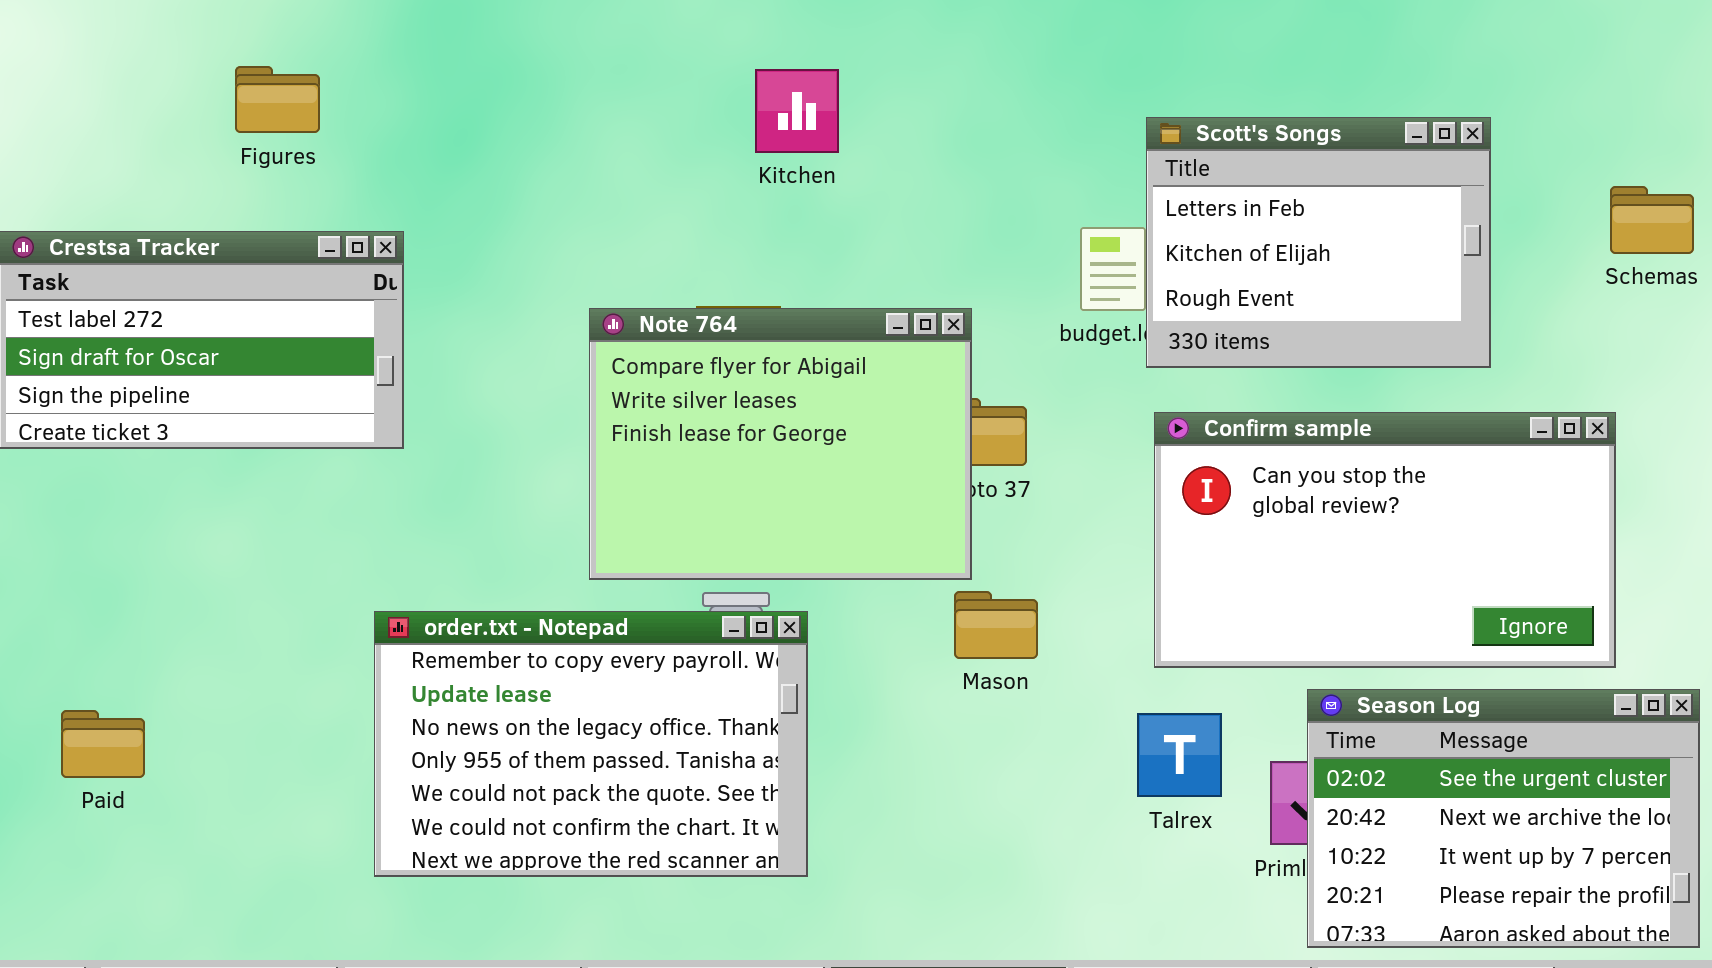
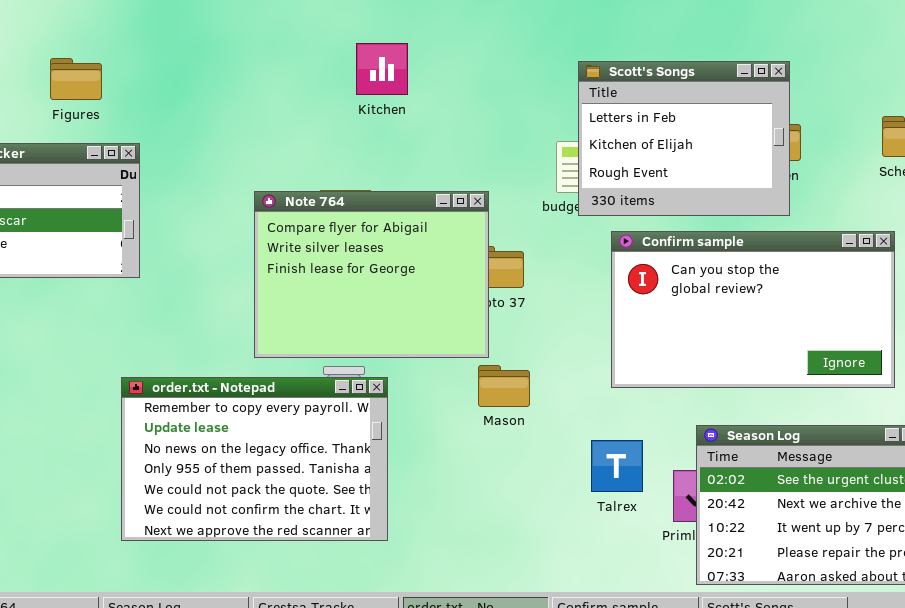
Figures: [235,66,320,133] -> [50,58,102,100], moved
Scott's Songs: [1146,117,1491,368] -> [578,61,790,216], moved
Confirm sample: [1154,412,1616,668] -> [611,231,895,388], moved

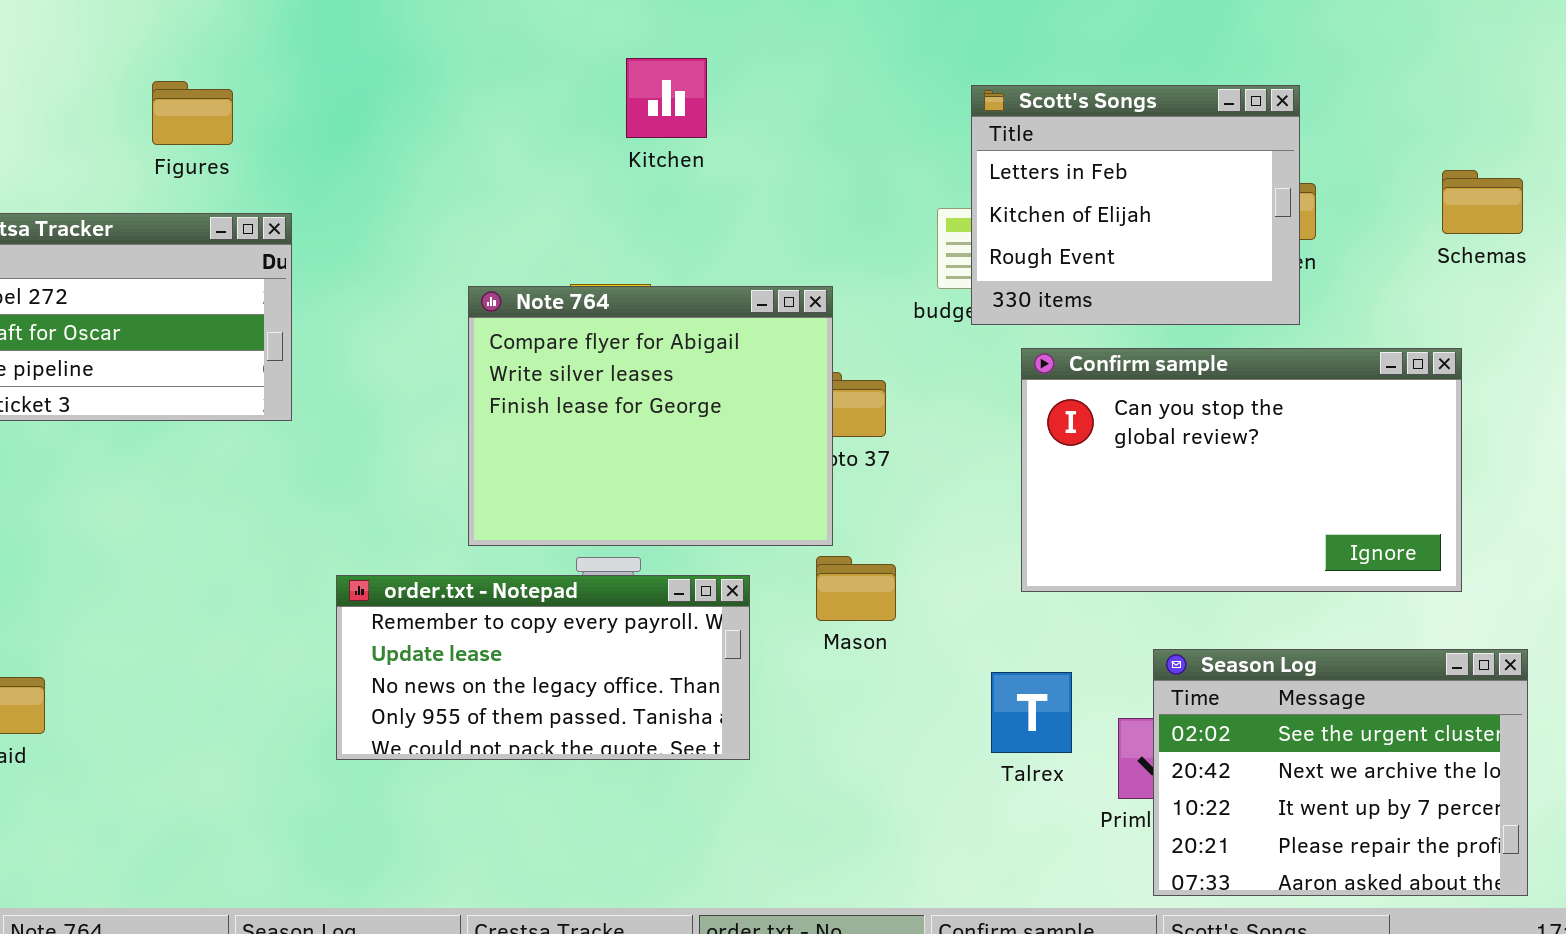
order.txt - Notepad: [121,377,388,541] -> [336,575,750,760], moved, resized

